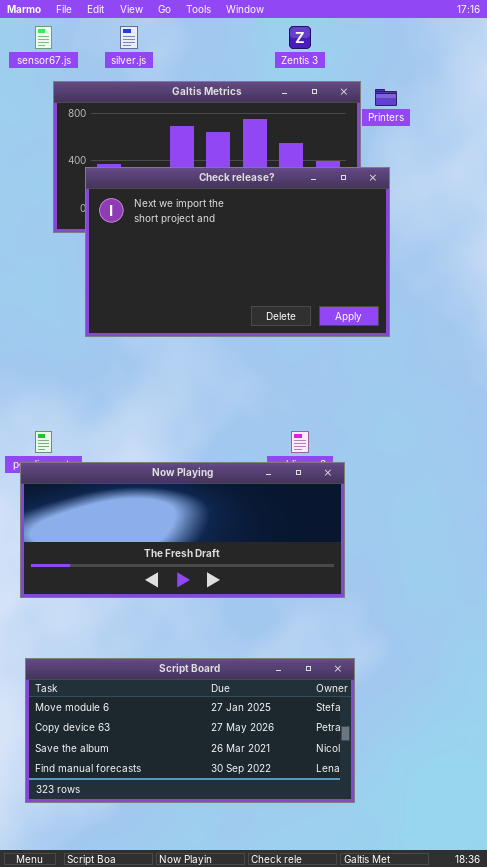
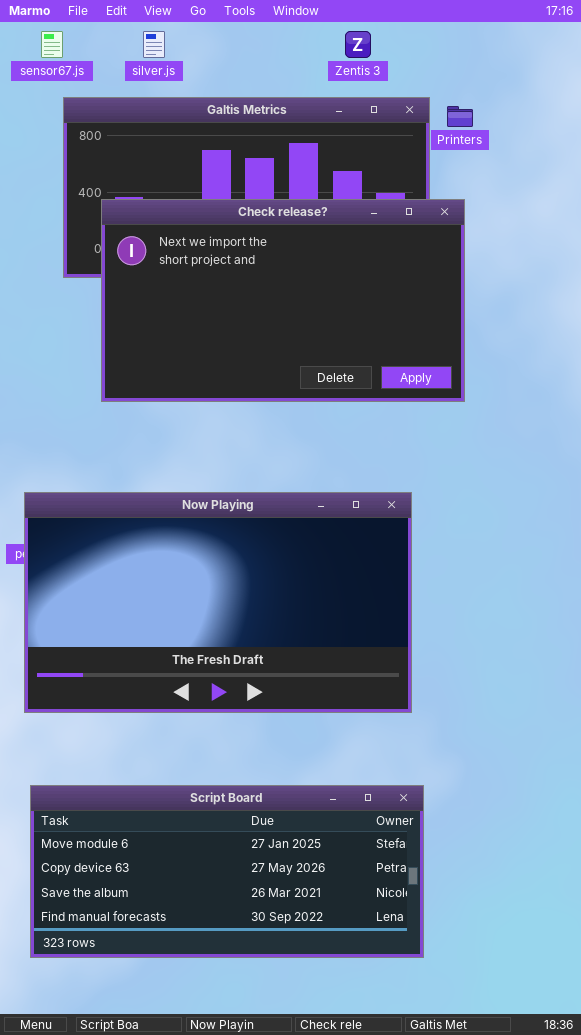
Now Playing: [20,462,345,598] -> [24,492,412,713], resized

